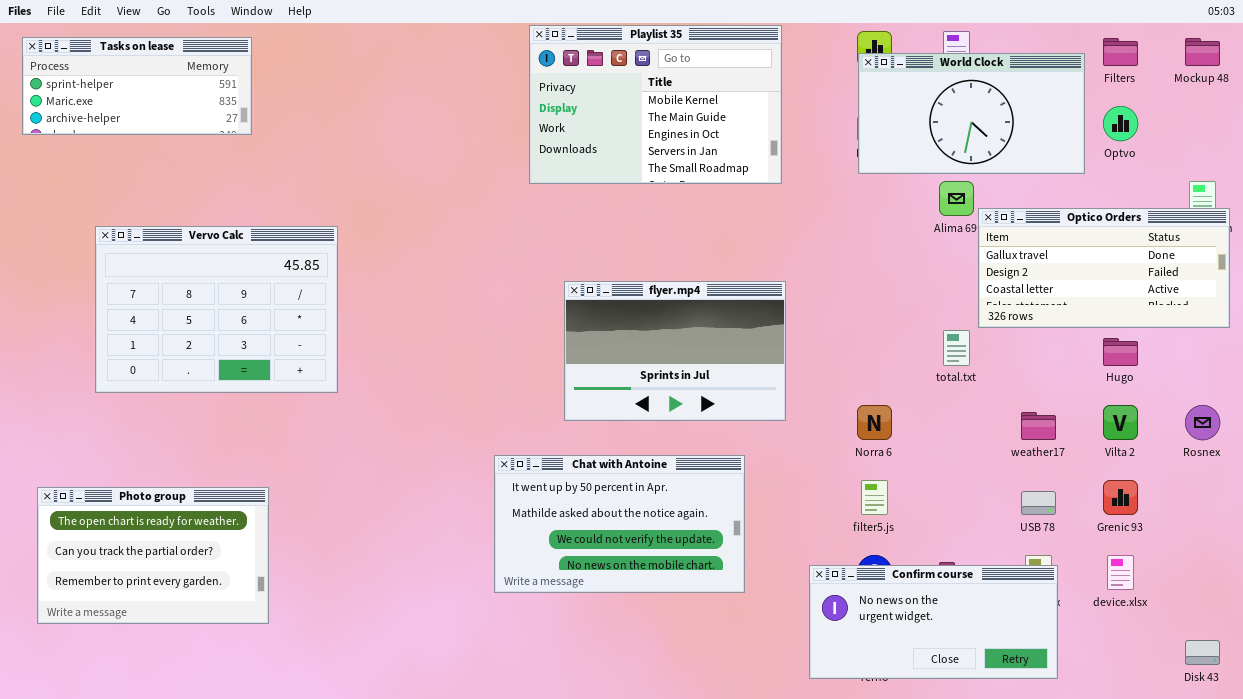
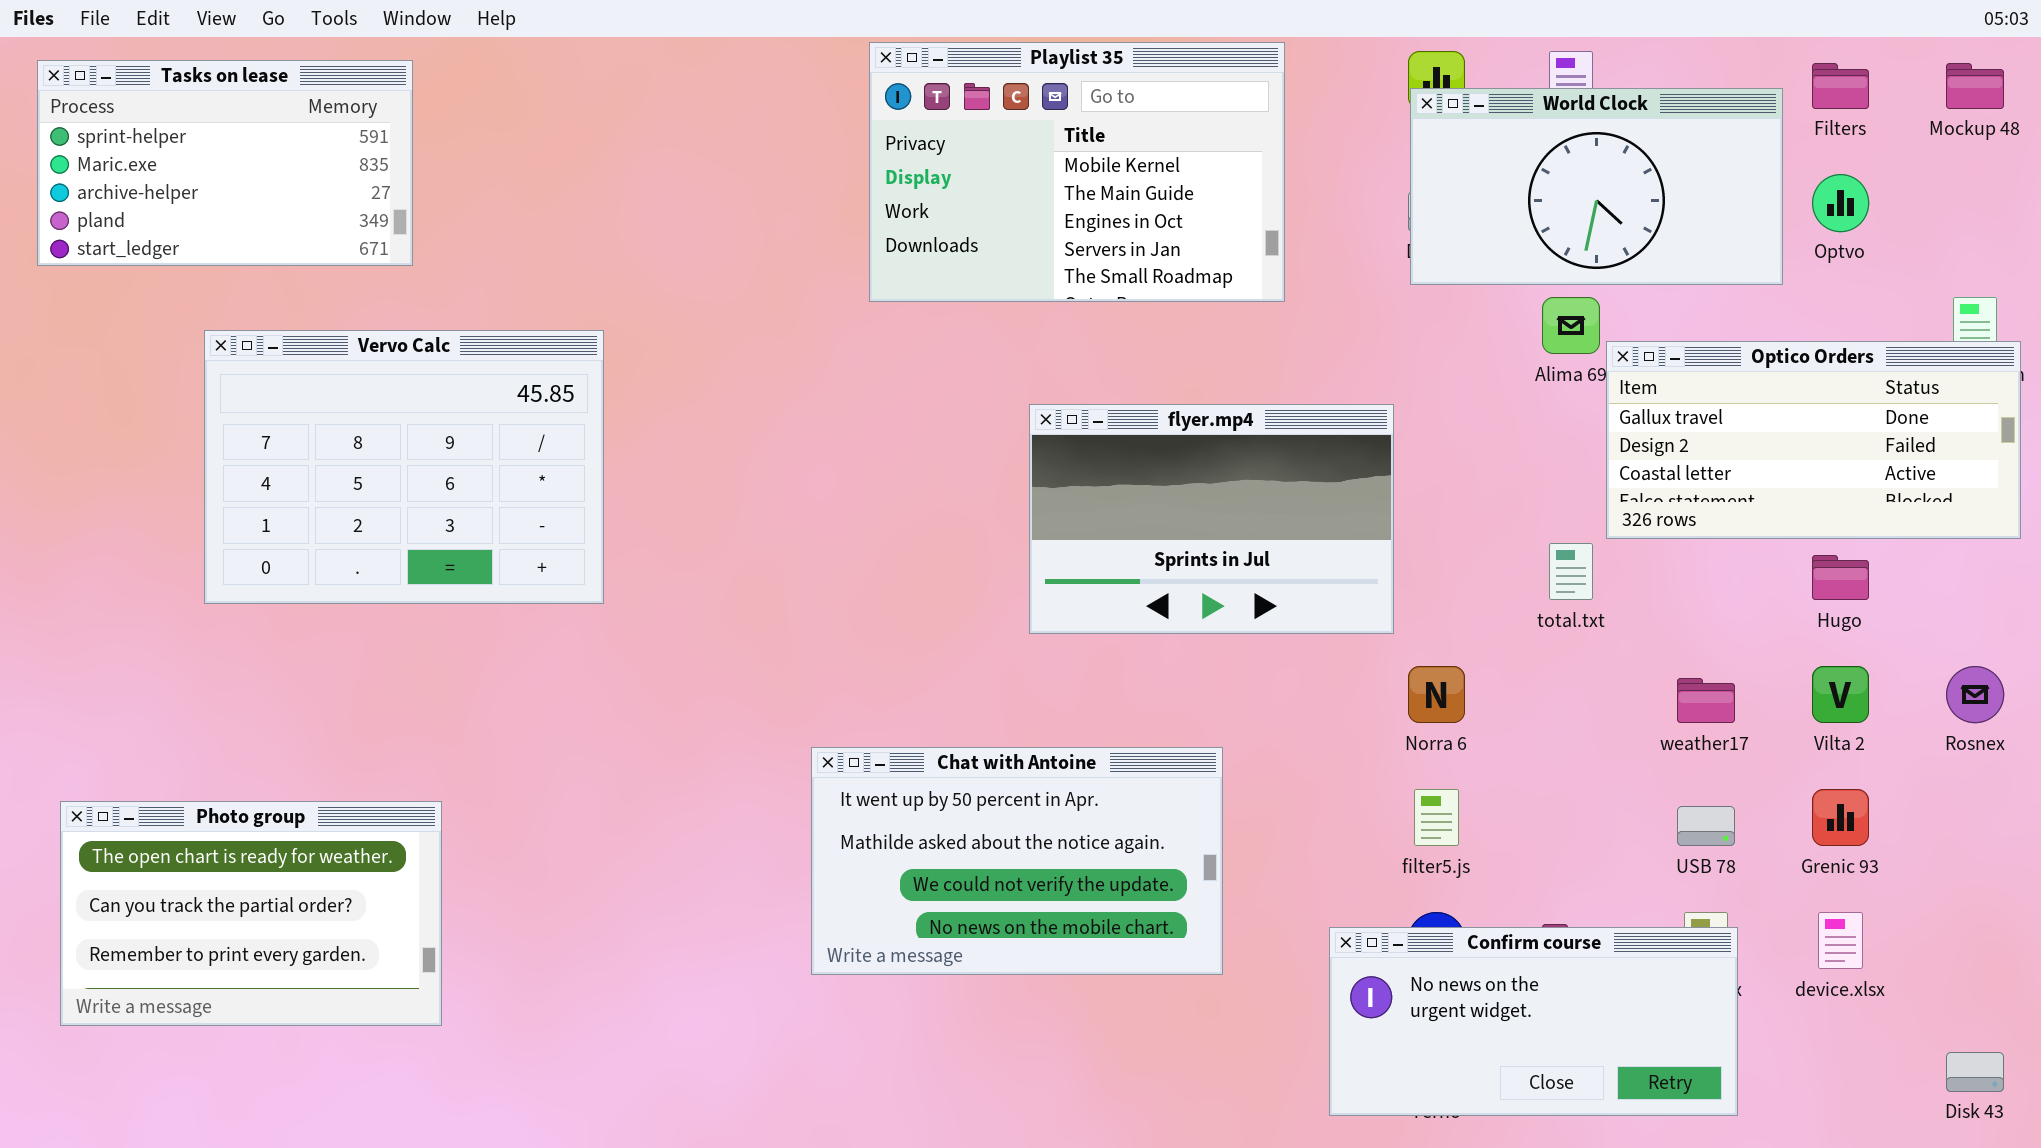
Tasks on lease: [22,37,252,135] -> [37,60,413,266], resized
Vervo Calc: [95,226,338,393] -> [204,330,604,604], moved
flyer.mp4: [564,281,786,421] -> [1029,404,1394,634], moved

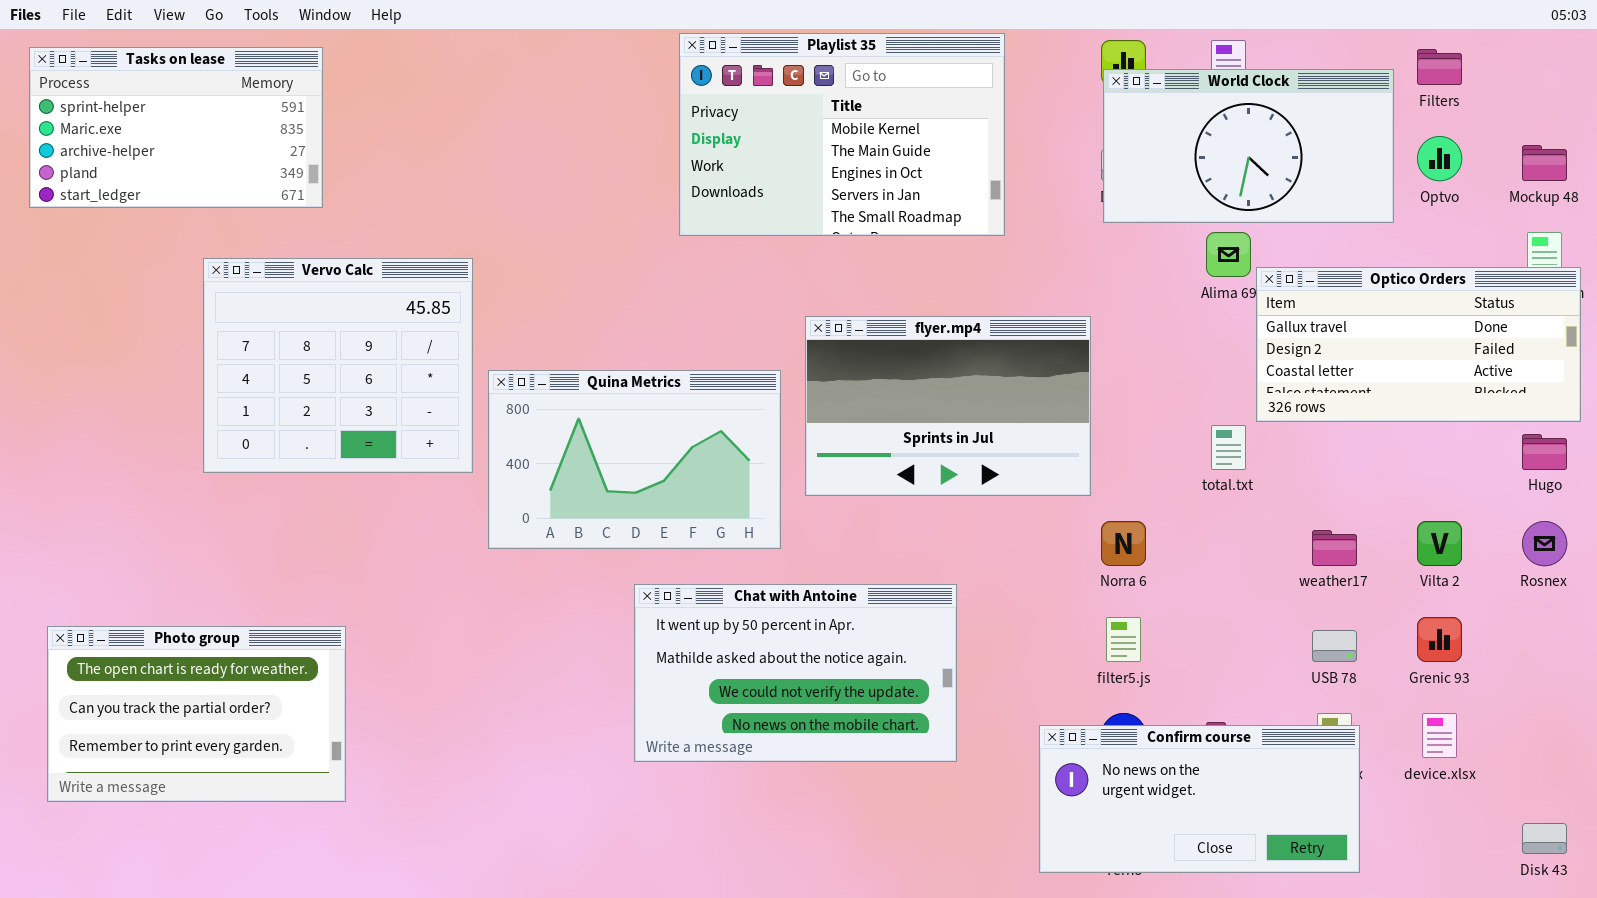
Mockup 48: [1946,63,2004,109] -> [1522,145,1567,181], moved
Vervo Calc: [204,330,604,604] -> [203,258,473,473], resized
Quina Metrics: none -> [488,370,781,549], opened
Hugo: [1812,555,1869,600] -> [1522,434,1567,470], moved

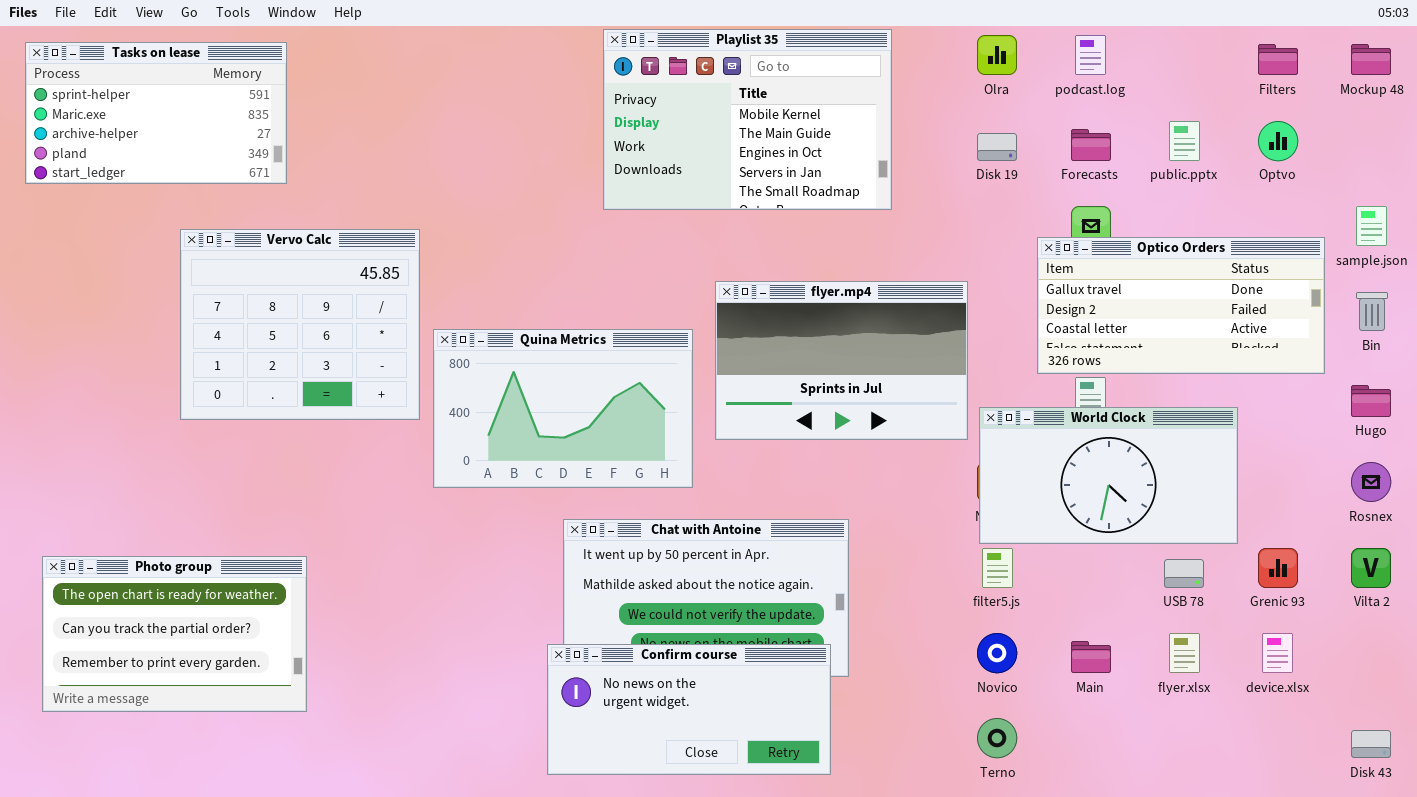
World Clock: [1103,69,1394,223] -> [979,407,1238,544], moved
Mockup 48: [1522,145,1567,181] -> [1351,44,1391,75], moved
Optico Orders: [1256,267,1581,422] -> [1037,237,1325,374], moved
Vilta 2: [1417,521,1462,566] -> [1351,548,1391,588], moved
Confirm course: [1039,725,1360,873] -> [547,644,831,775], moved

